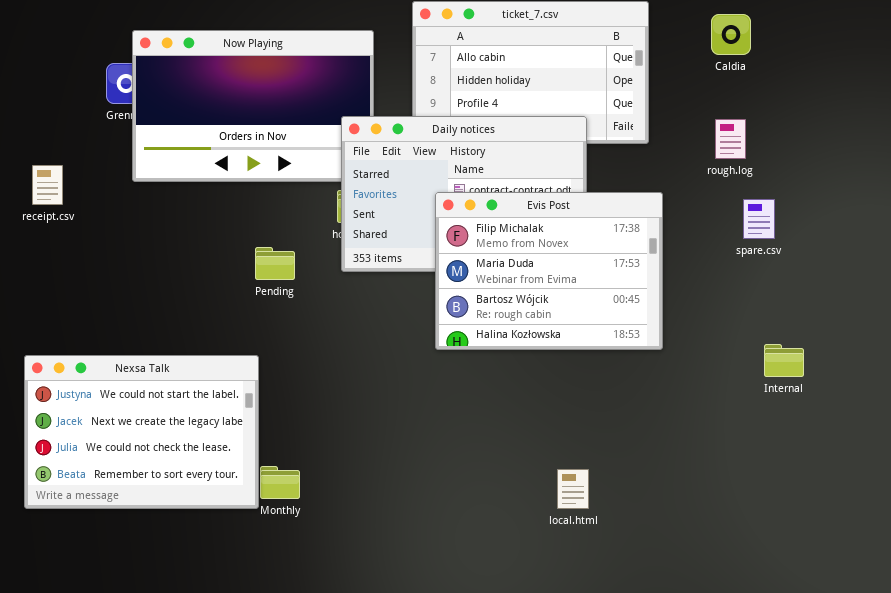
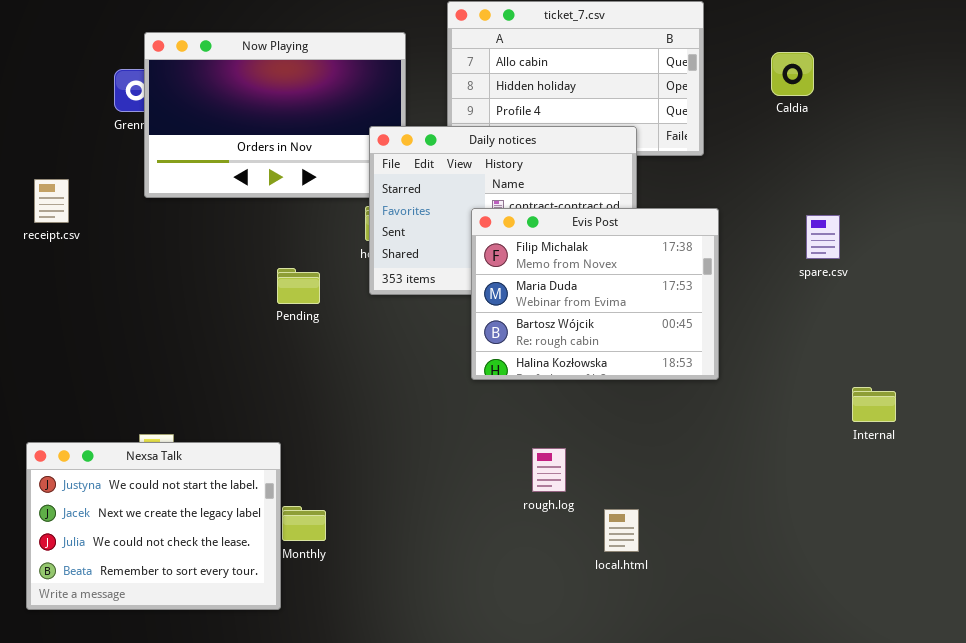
Caldia: [711,14,751,55] -> [771,52,814,96], moved
rough.log: [715,119,746,159] -> [532,448,566,492], moved
Internal: [764,344,804,377] -> [852,387,896,422], moved
Nexsa Talk: [24,355,259,509] -> [26,442,281,610], moved

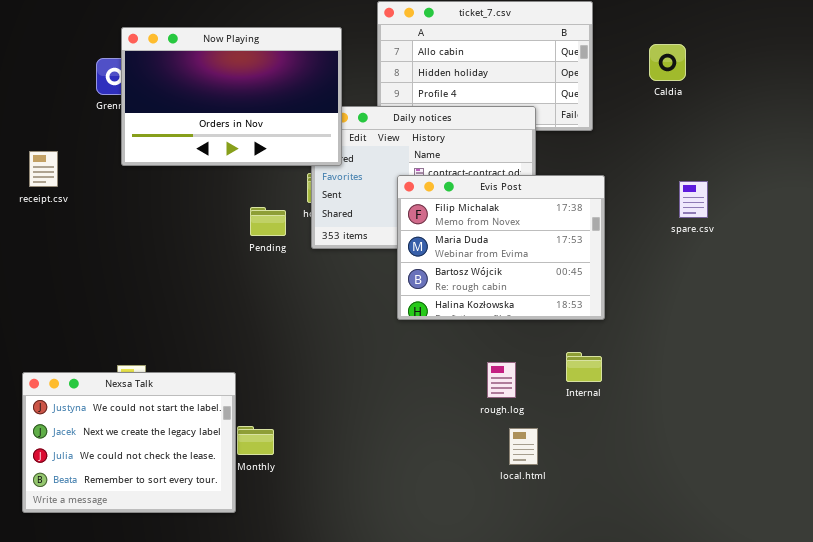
Now Playing: [144,32,406,198] -> [121,27,342,166], raised
Pending: [277,268,320,304] -> [250,207,286,236], moved
Internal: [852,387,896,422] -> [566,352,602,382], moved
rough.log: [532,448,566,492] -> [487,362,516,398], moved

